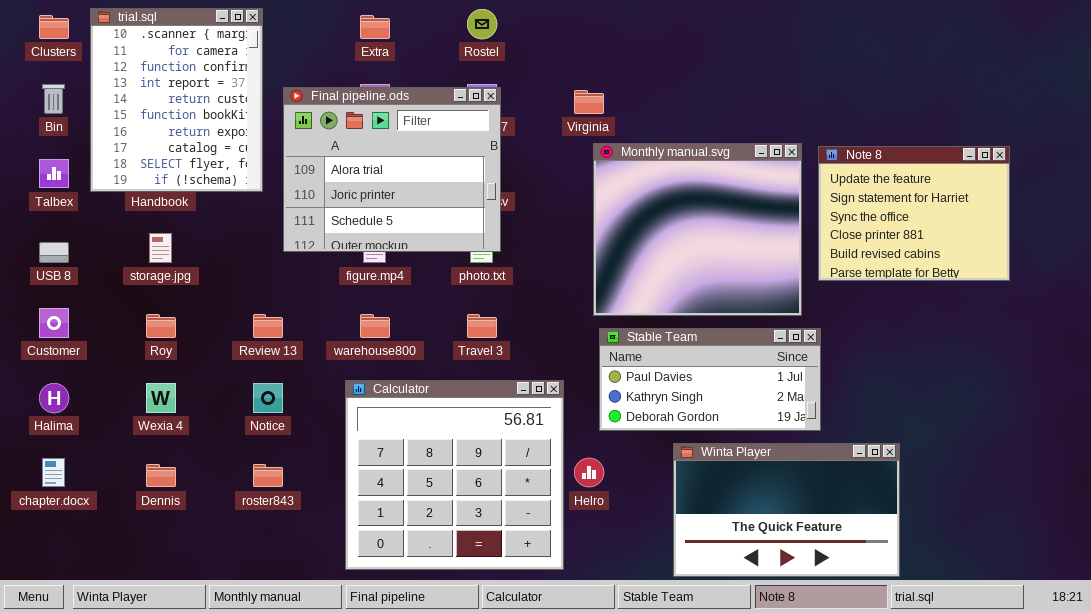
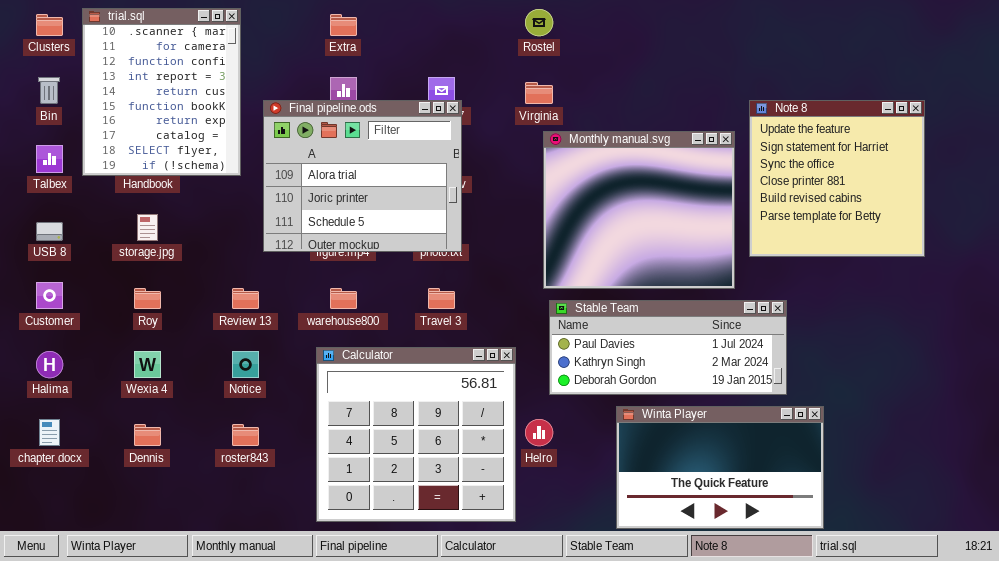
Rostel: [467,9,497,39] -> [525,9,553,36], moved
Final pipeline.ods: [283,87,501,252] -> [263,100,462,252], moved
Note 8: [818,146,1010,281] -> [749,100,925,257], resized
Stable Team: [599,328,821,431] -> [549,300,787,395], resized

